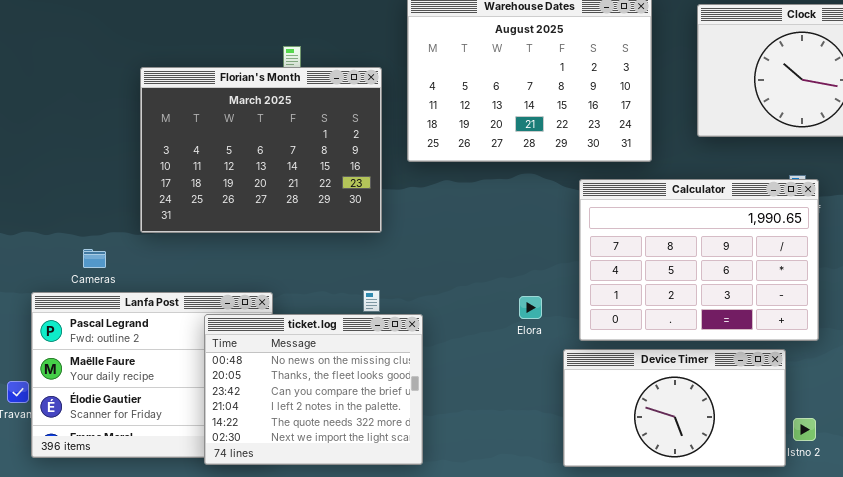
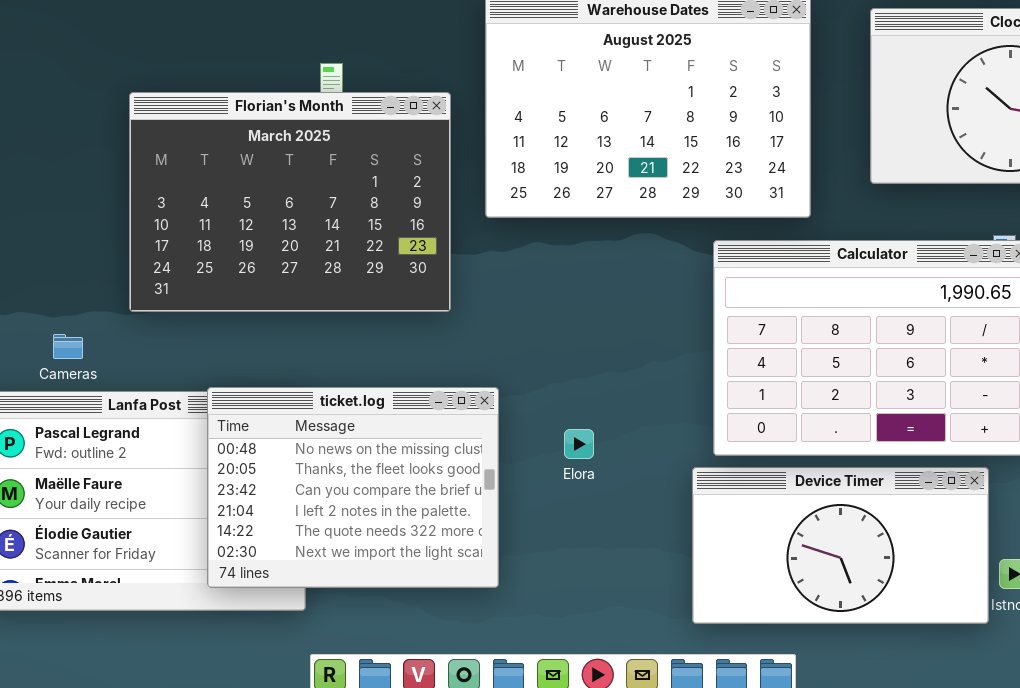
Elora: [519,296,542,319] -> [564,429,594,459], moved
ticket.log: [204,314,423,465] -> [207,387,499,588], moved

